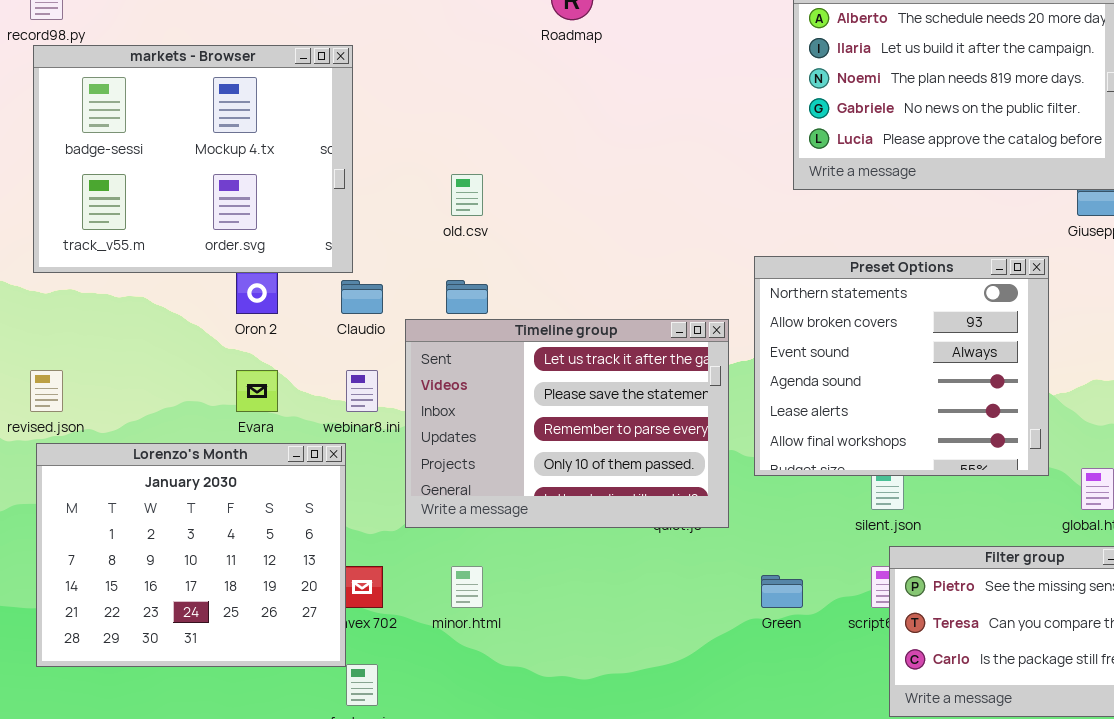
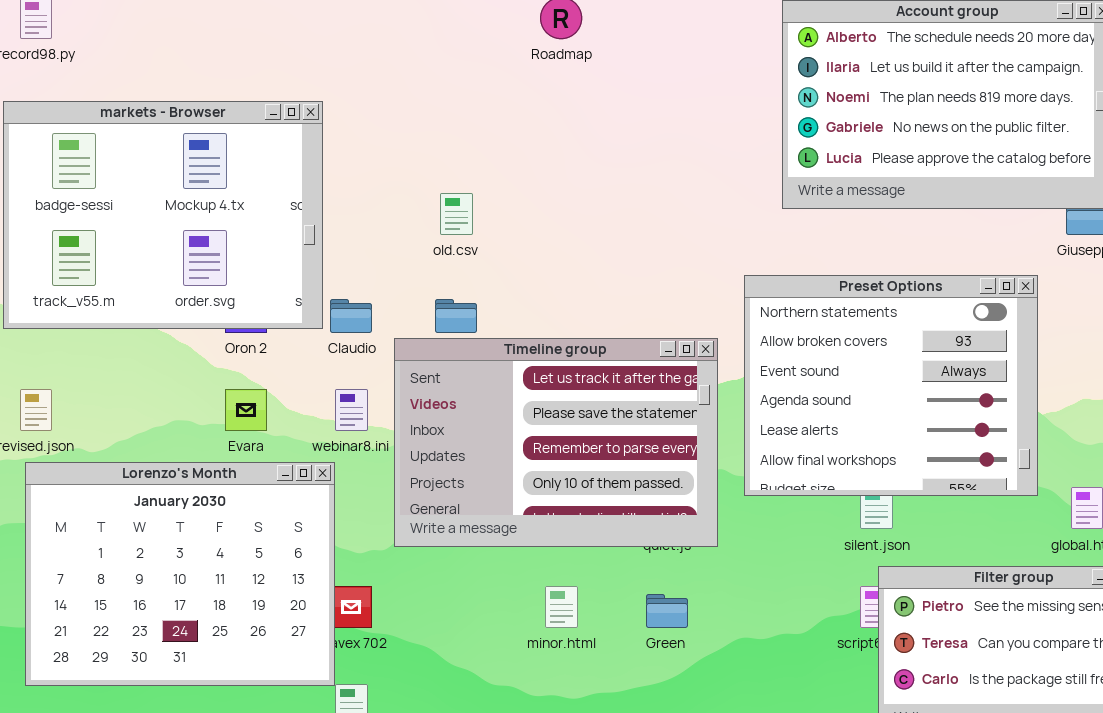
markets - Browser: [33,45,353,273] -> [3,101,323,329], moved
minor.html: [451,566,483,608] -> [545,586,578,628], moved
Green: [761,575,803,608] -> [646,594,688,628], moved

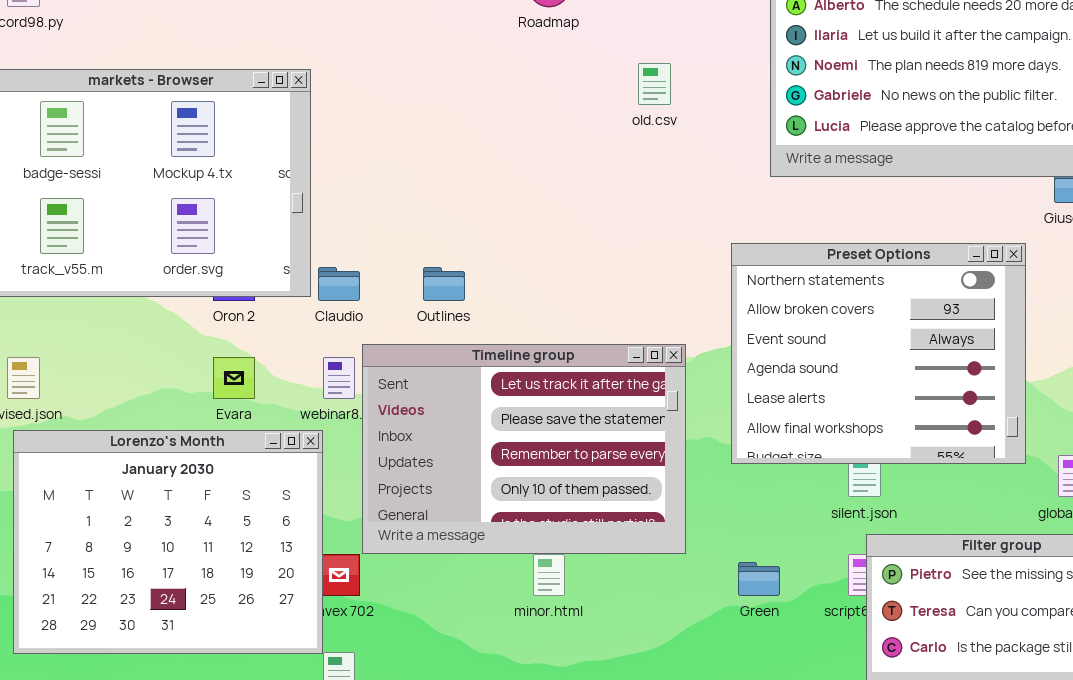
old.csv: [440,193,473,235] -> [638,63,671,105], moved
Timeline group: [394,338,718,547] -> [362,344,686,554], moved
Green: [646,594,688,628] -> [738,562,780,596], moved

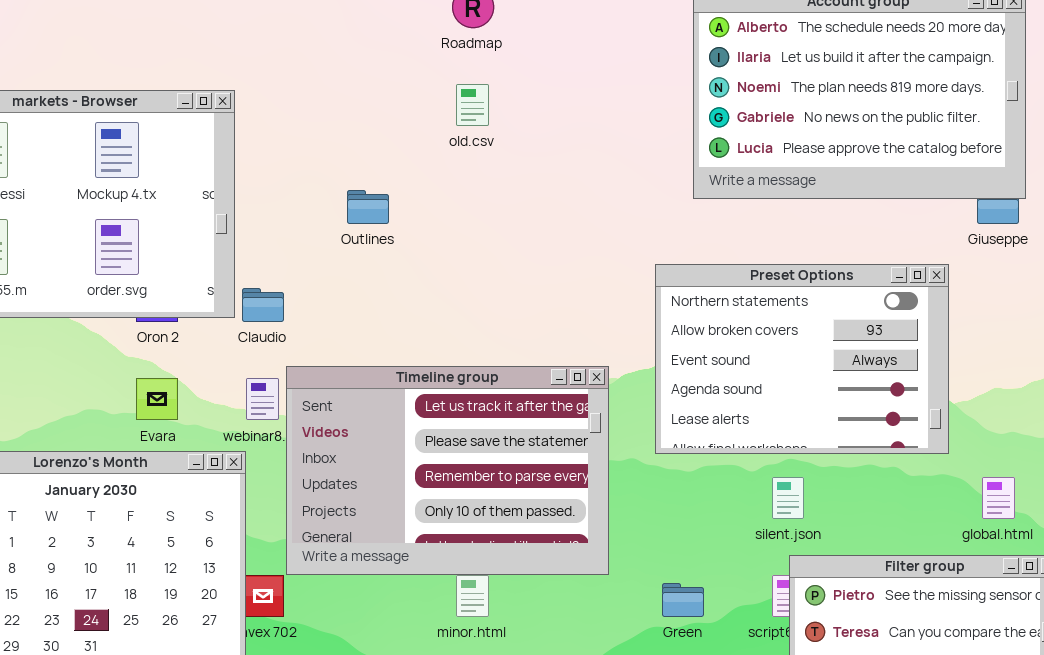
old.csv: [638,63,671,105] -> [456,84,489,126], moved
Preset Options: [731,243,1026,464] -> [655,264,949,454], resized
Outlines: [423,267,465,301] -> [347,190,389,224], moved

